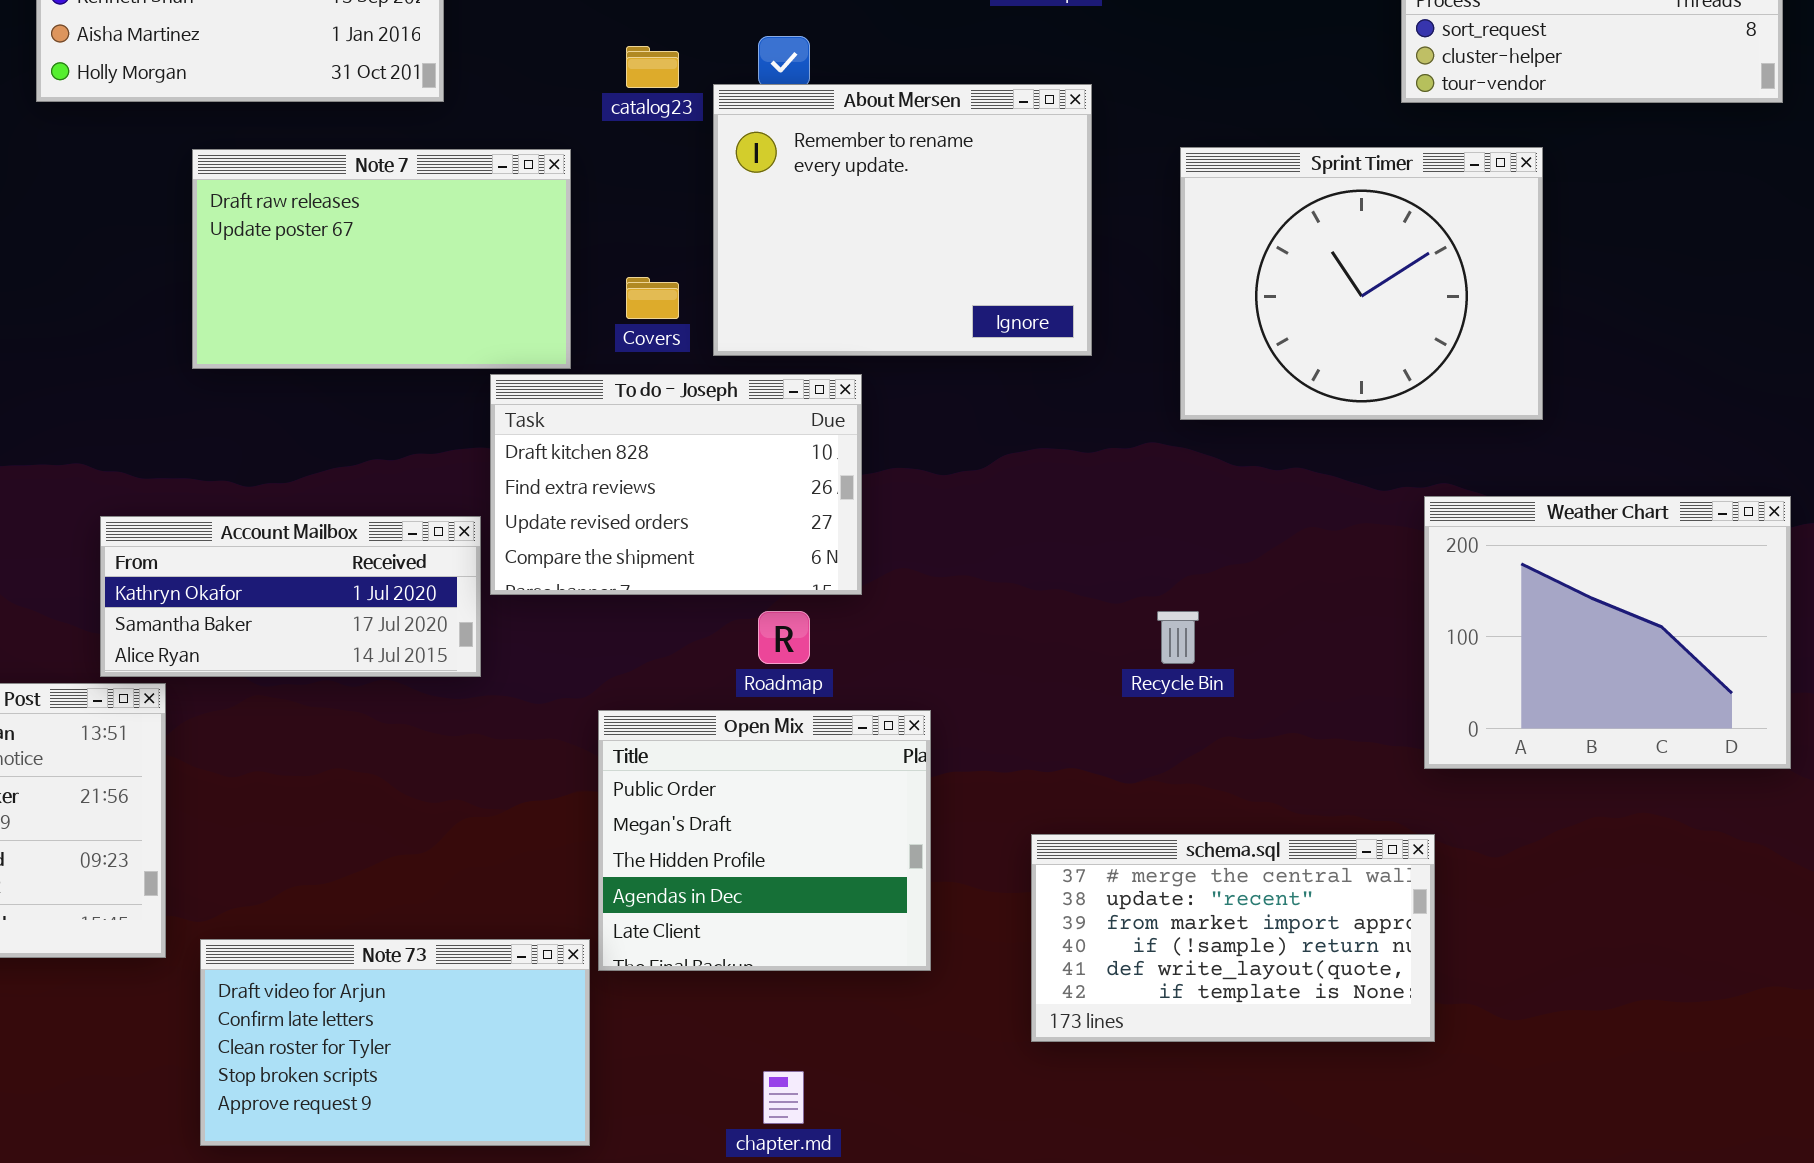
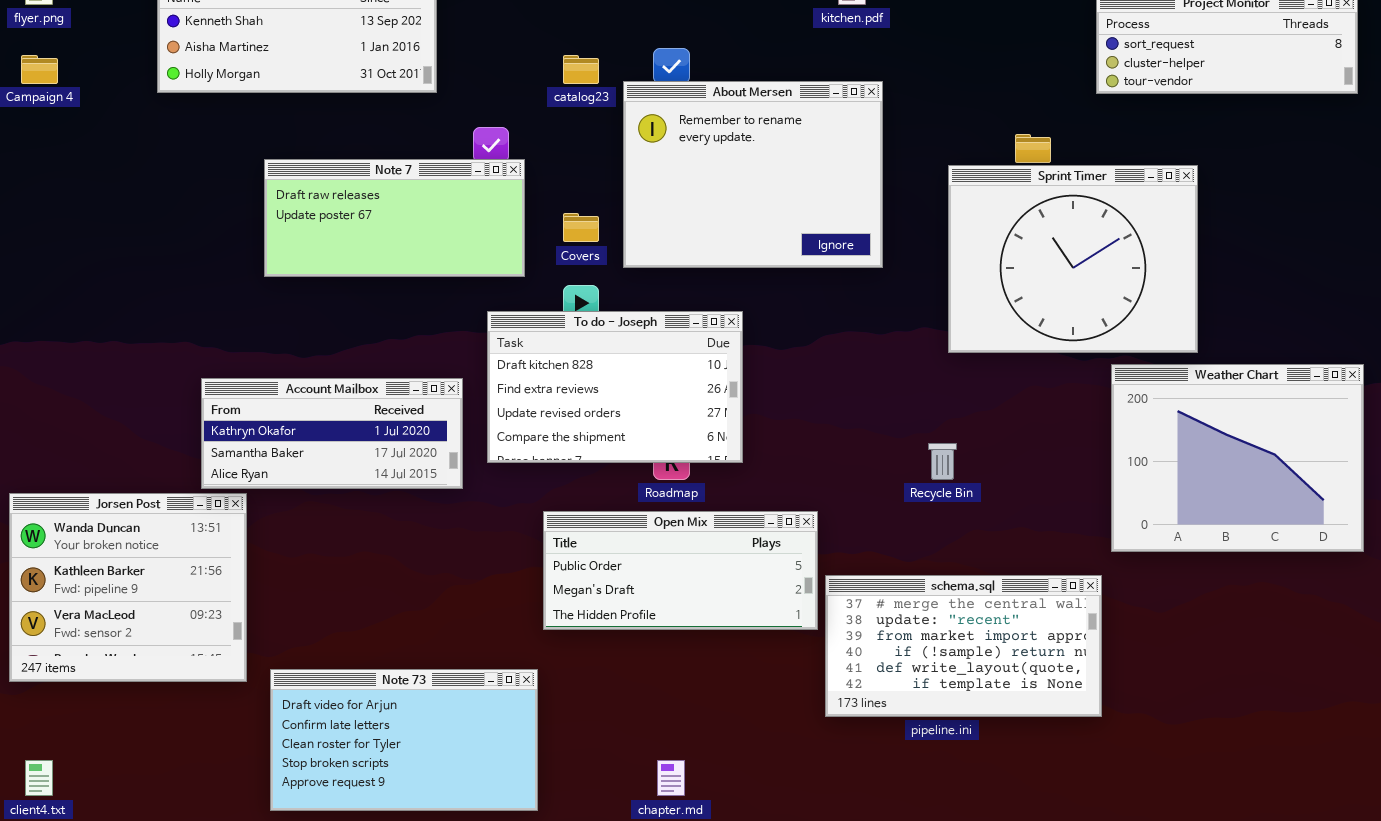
Sprint Timer: [1180,147,1543,420] -> [948,165,1198,353], moved
Note 7: [192,149,571,369] -> [264,159,525,277], resized
To do - Joseph: [490,374,862,595] -> [487,311,743,463], moved
Open Mix: [598,710,931,971] -> [543,511,818,630], resized
schema.sql: [1031,834,1435,1042] -> [825,575,1102,717], moved

